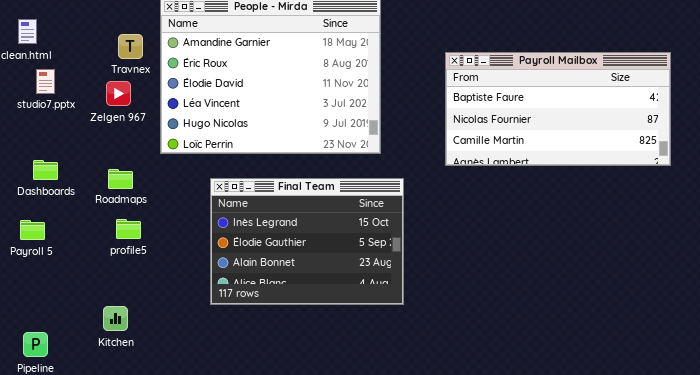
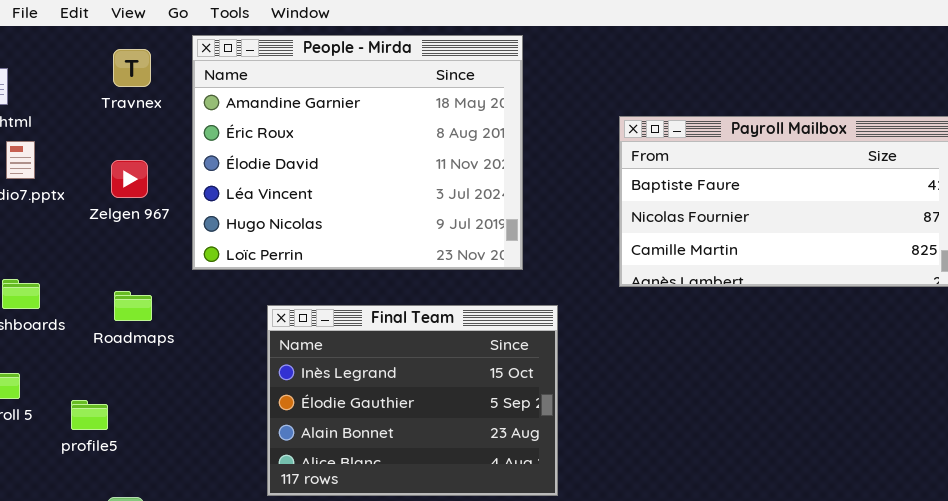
Travnex: [118,34,143,59] -> [113,49,151,87], moved
profile5: [116,219,141,239] -> [71,400,108,430], moved

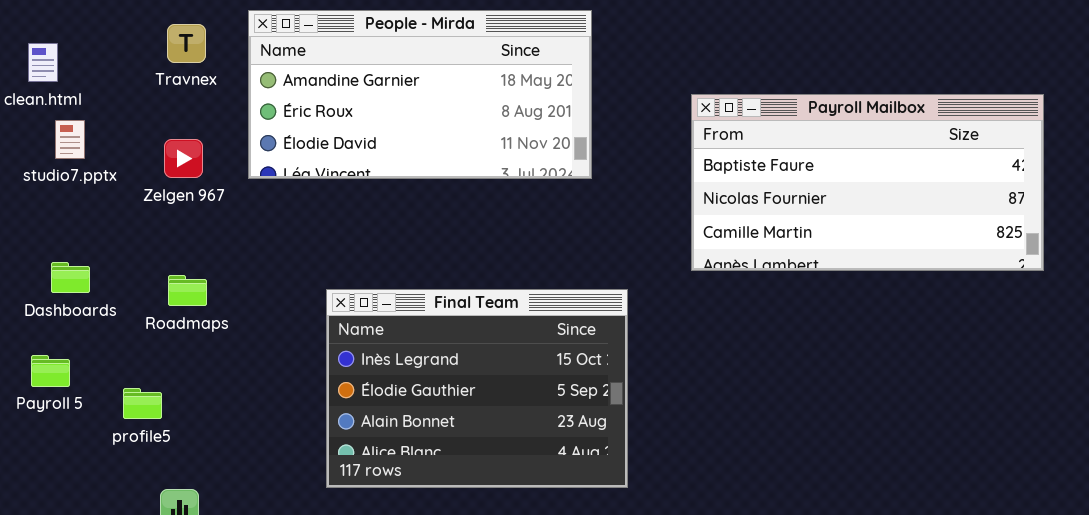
People - Mirda: [192,35,523,270] -> [248,10,592,179], resized

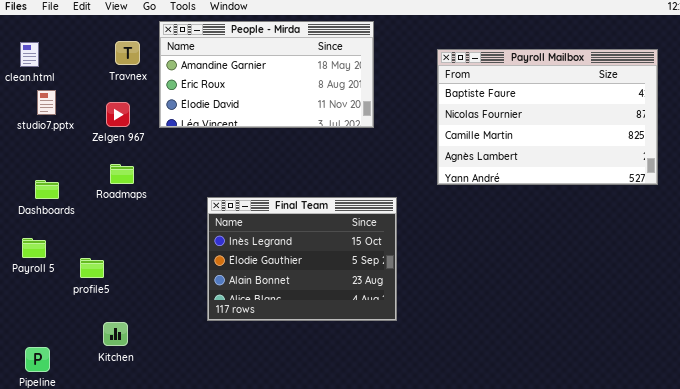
Travnex: [167,24,206,63] -> [115,41,140,65], moved
Payroll Mailbox: [691,94,1044,271] -> [437,49,658,185], resized
Roadmaps: [168,275,207,306] -> [110,164,134,184], moved

